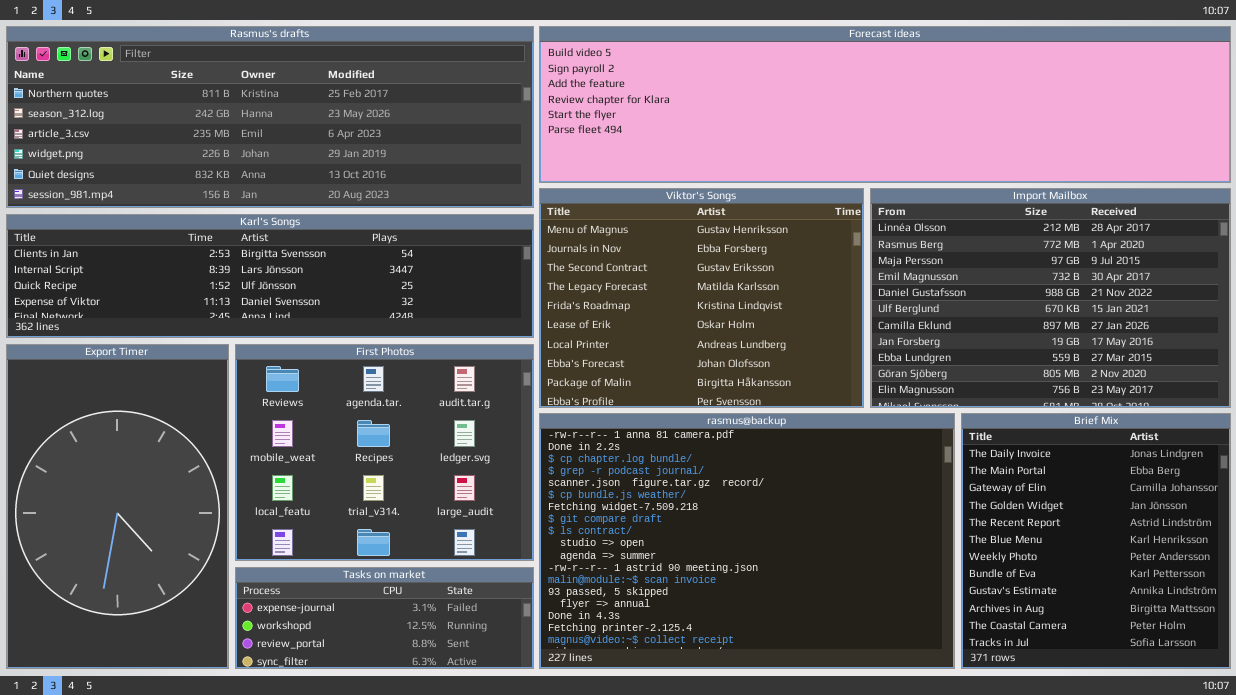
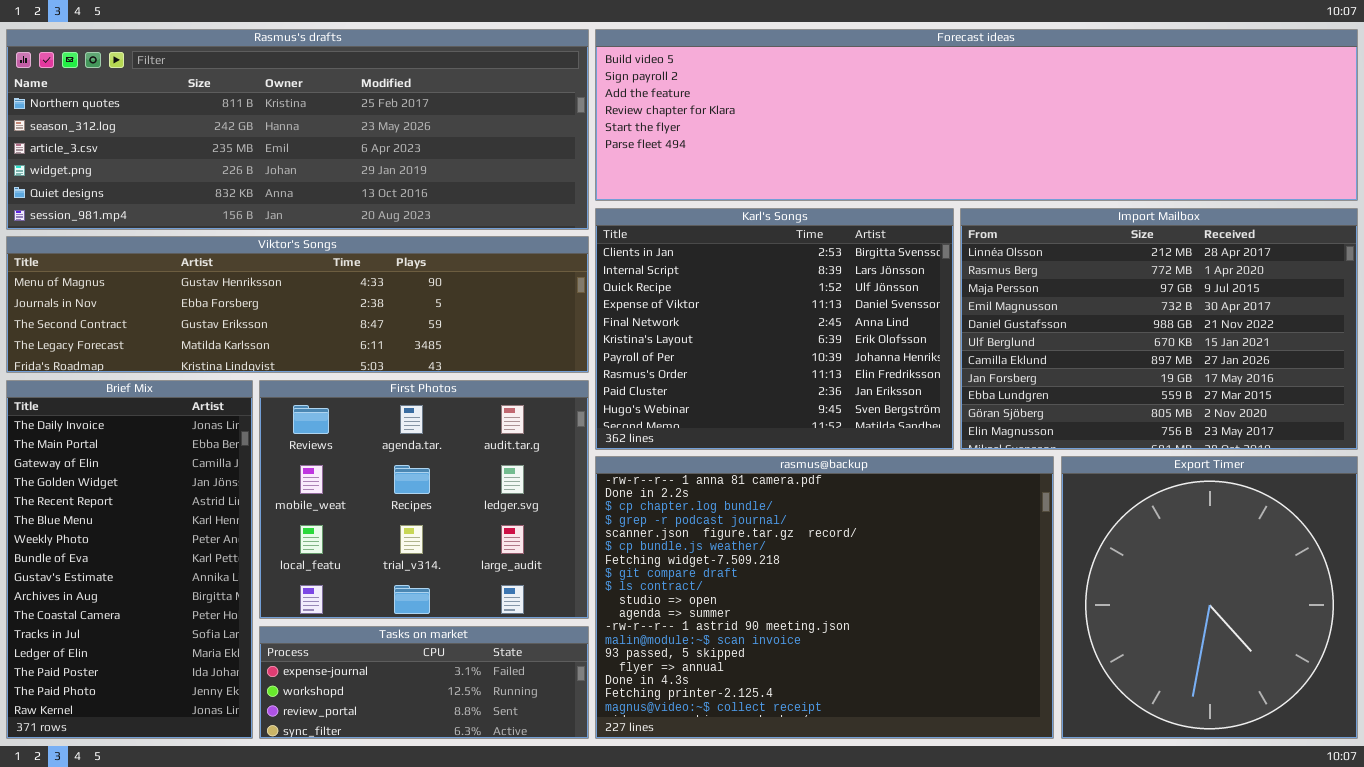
Viktor's Songs: [539,188,864,408] -> [6,236,589,373], moved, resized
Karl's Songs: [6,214,534,338] -> [595,208,954,450], moved, resized
Export Timer: [6,344,229,669] -> [1061,456,1358,739], moved, resized
Brief Mix: [961,413,1231,669] -> [6,380,253,739], moved, resized

